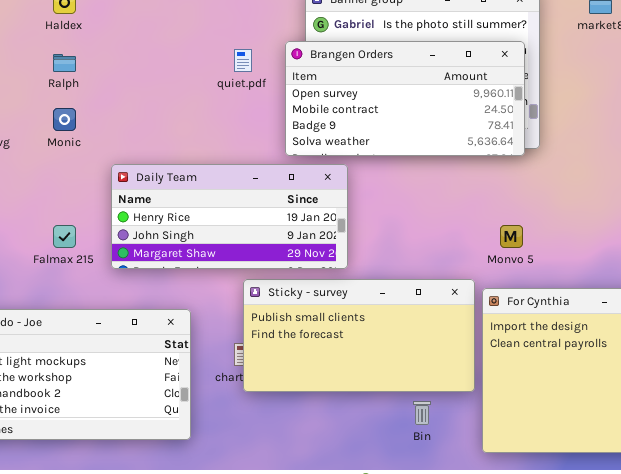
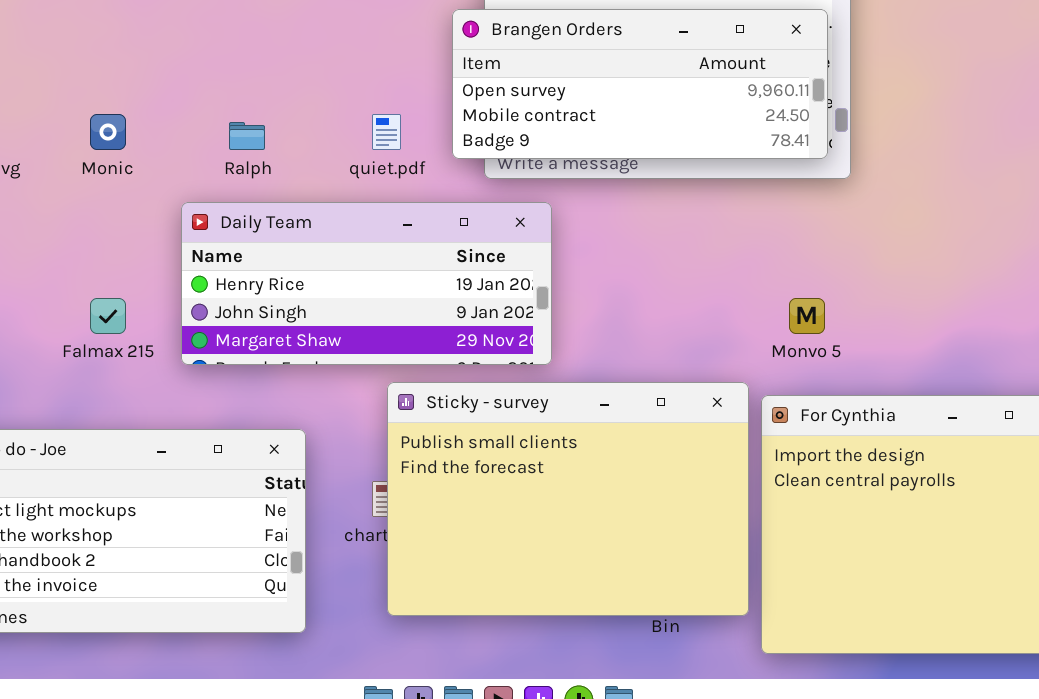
Brangen Orders: [285,41,525,156] -> [452,9,828,159], resized
quiet.pdf: [234,49,252,72] -> [372,114,401,150], moved
Ralph: [53,54,76,72] -> [229,122,265,150], moved
Sticky - survey: [243,279,475,392] -> [387,382,749,616], resized

